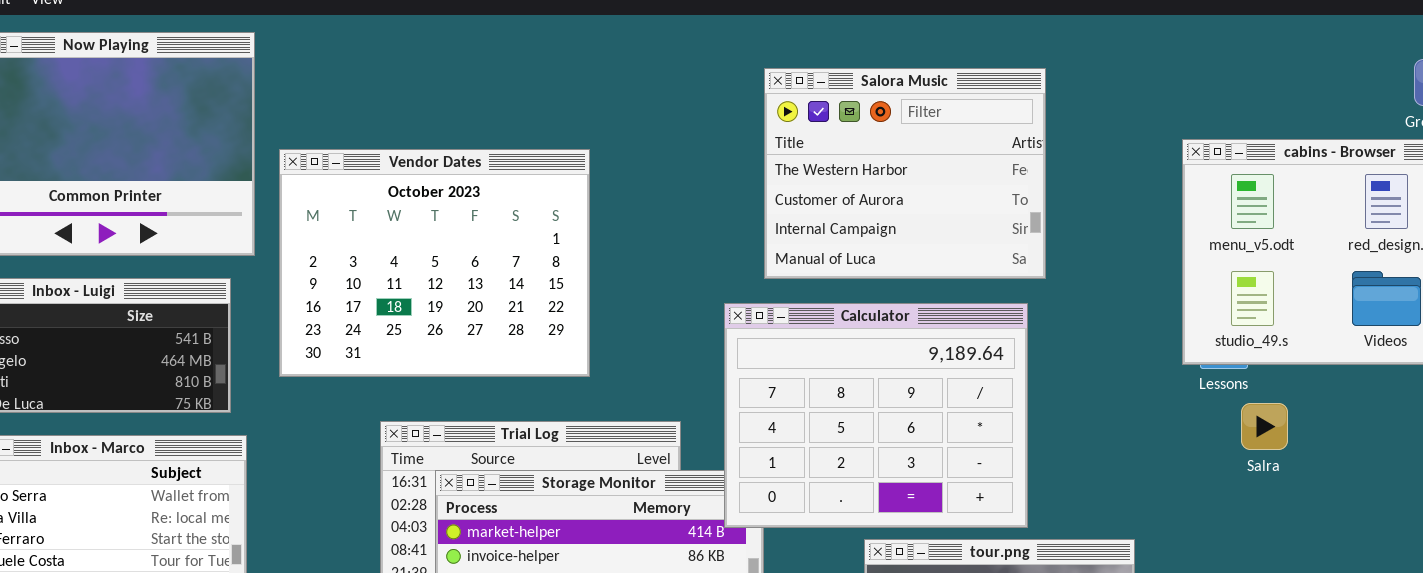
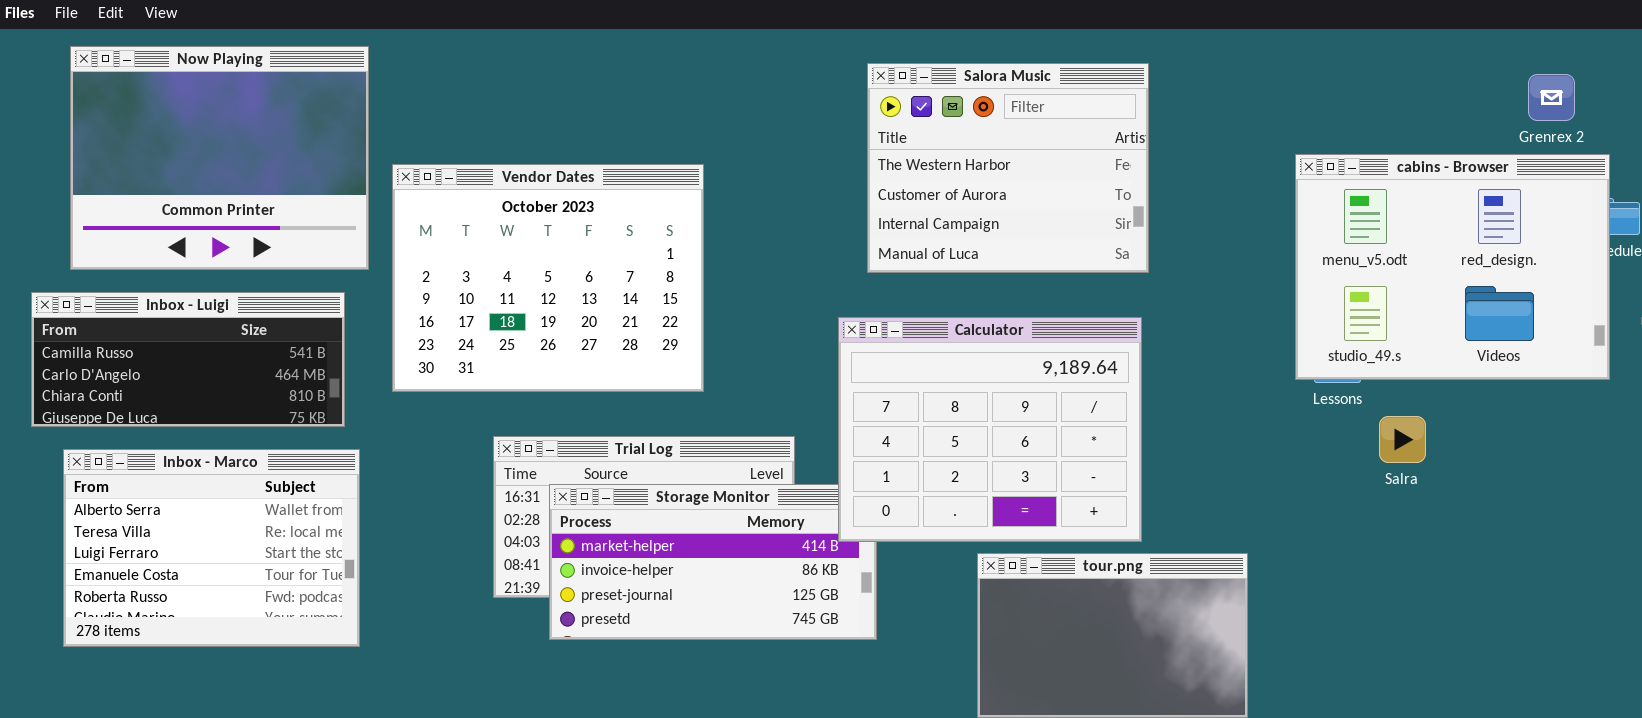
Salora Music: [764,68,1046,279] -> [867,63,1149,273], moved
Salra: [1241,403,1288,450] -> [1379,416,1426,463], moved

